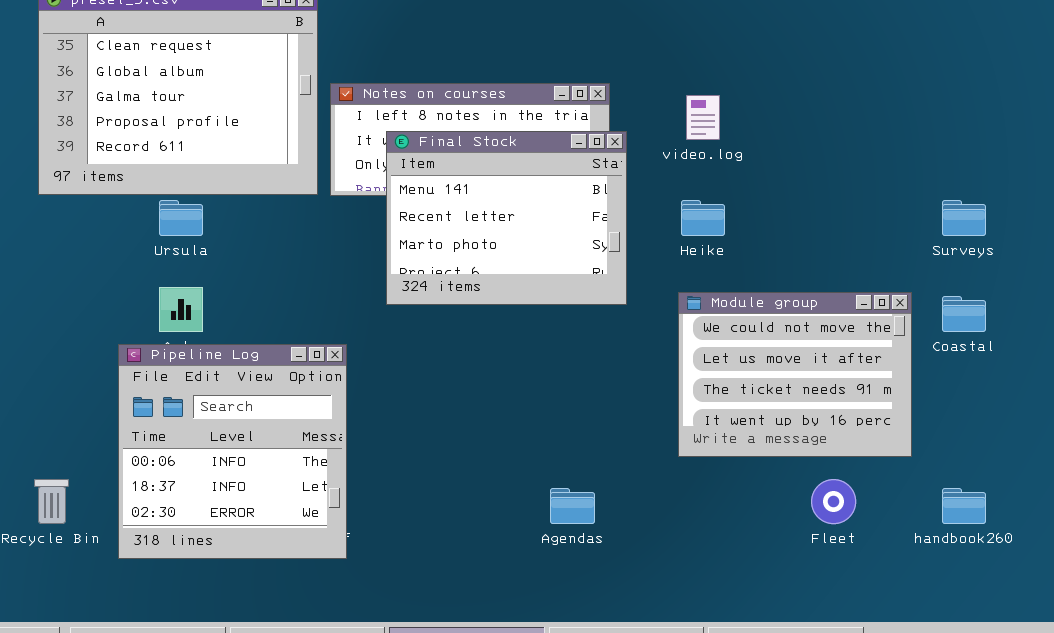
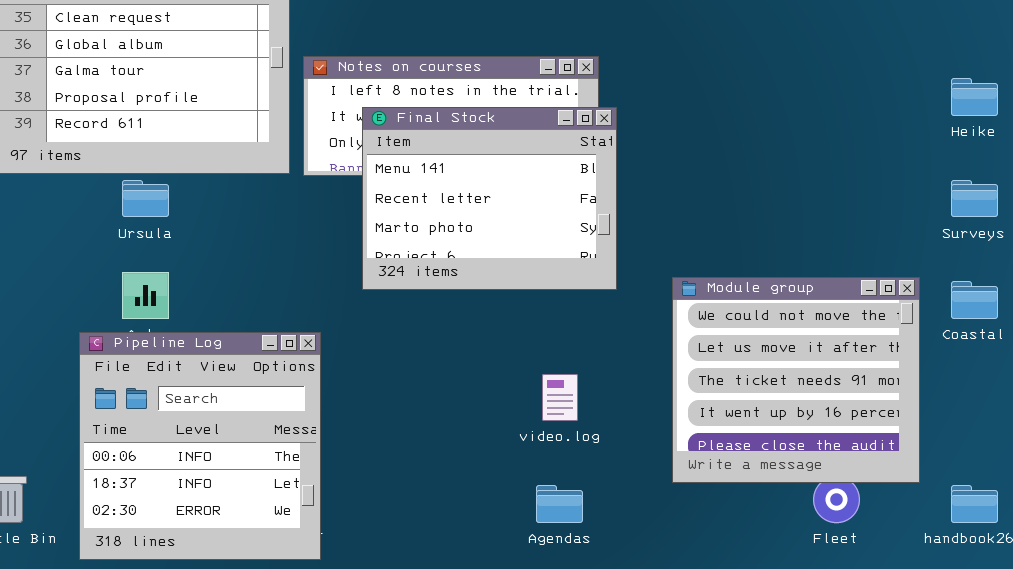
video.log: [686,95,720,140] -> [542,374,578,421], moved
Heike: [681,200,725,236] -> [951,78,998,116], moved
Module group: [678,292,912,457] -> [672,277,920,483], resized

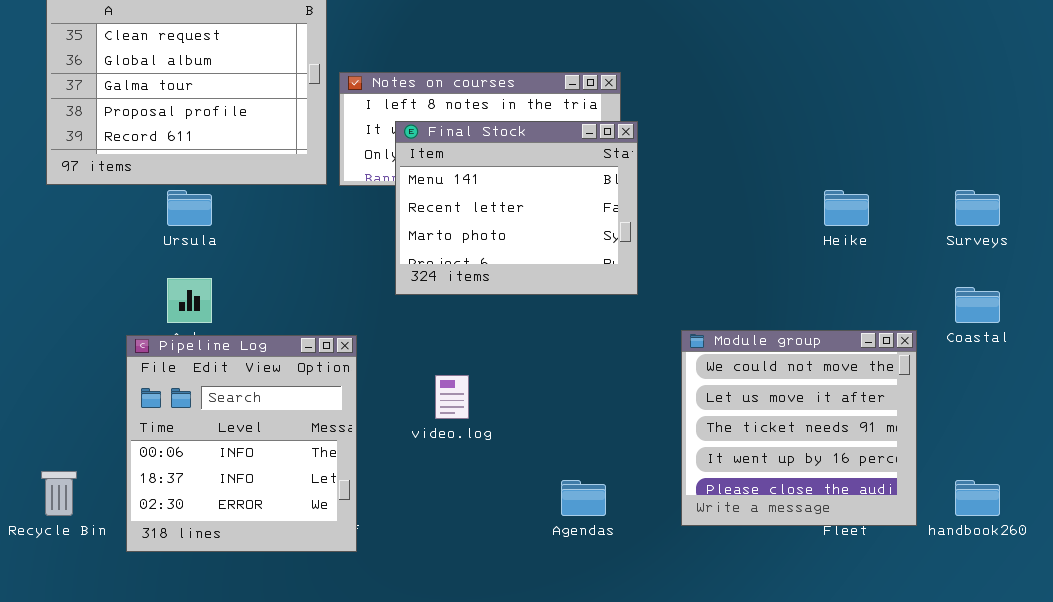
Heike: [951,78,998,116] -> [824,190,869,226], moved
Module group: [672,277,920,483] -> [681,330,917,526], moved
video.log: [542,374,578,421] -> [435,375,469,419], moved

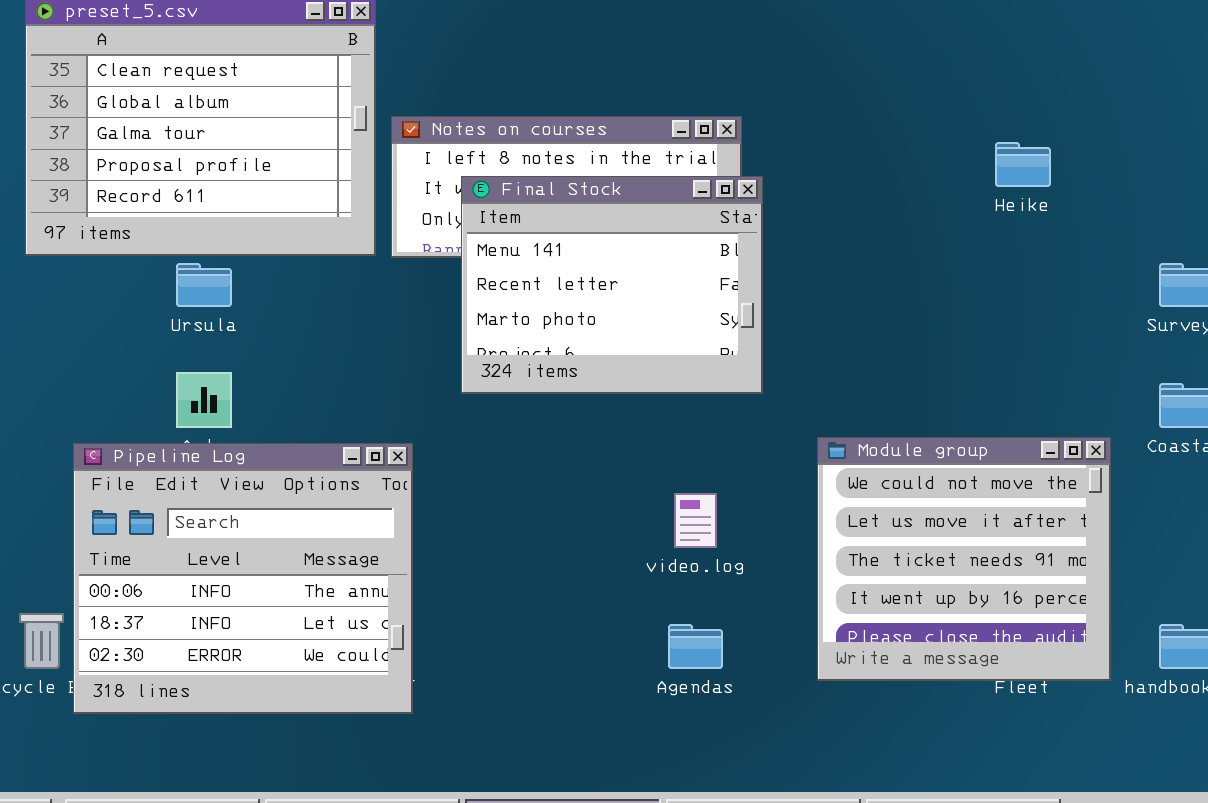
Heike: [824,190,869,226] -> [995,142,1051,187], moved
Pipeline Log: [126,335,357,552] -> [73,443,413,714], resized
video.log: [435,375,469,419] -> [674,493,717,548], moved

